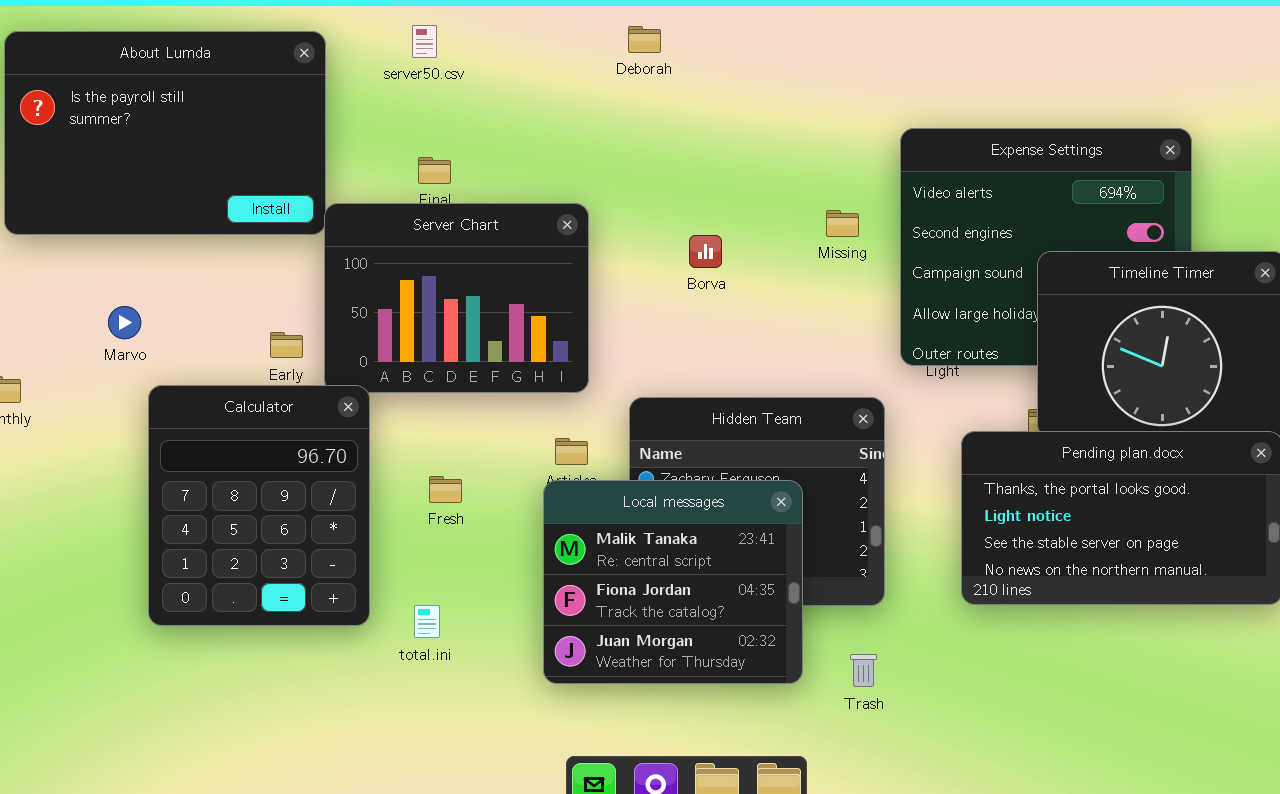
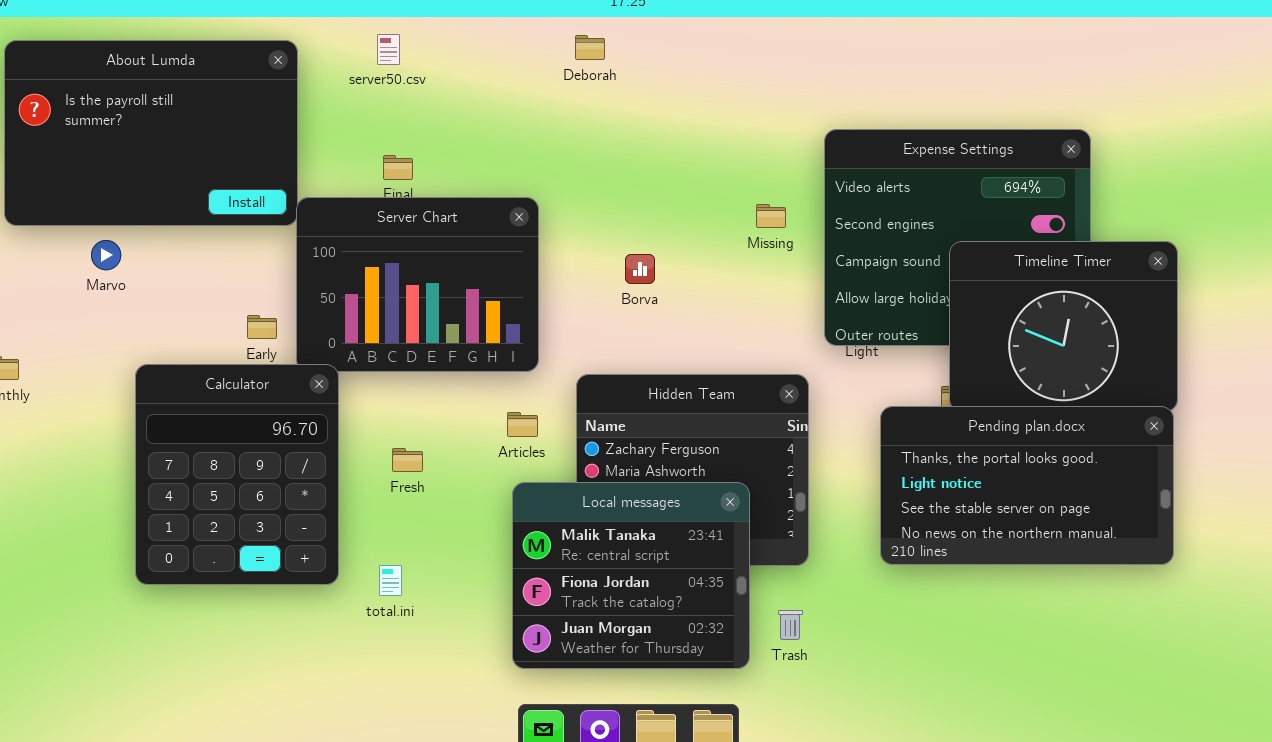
Borva: [689,235,722,268] -> [625,254,655,284], moved
Marvo: [108,306,141,339] -> [91,240,121,270], moved
Local messages: [543,480,803,684] -> [512,482,750,669], moved

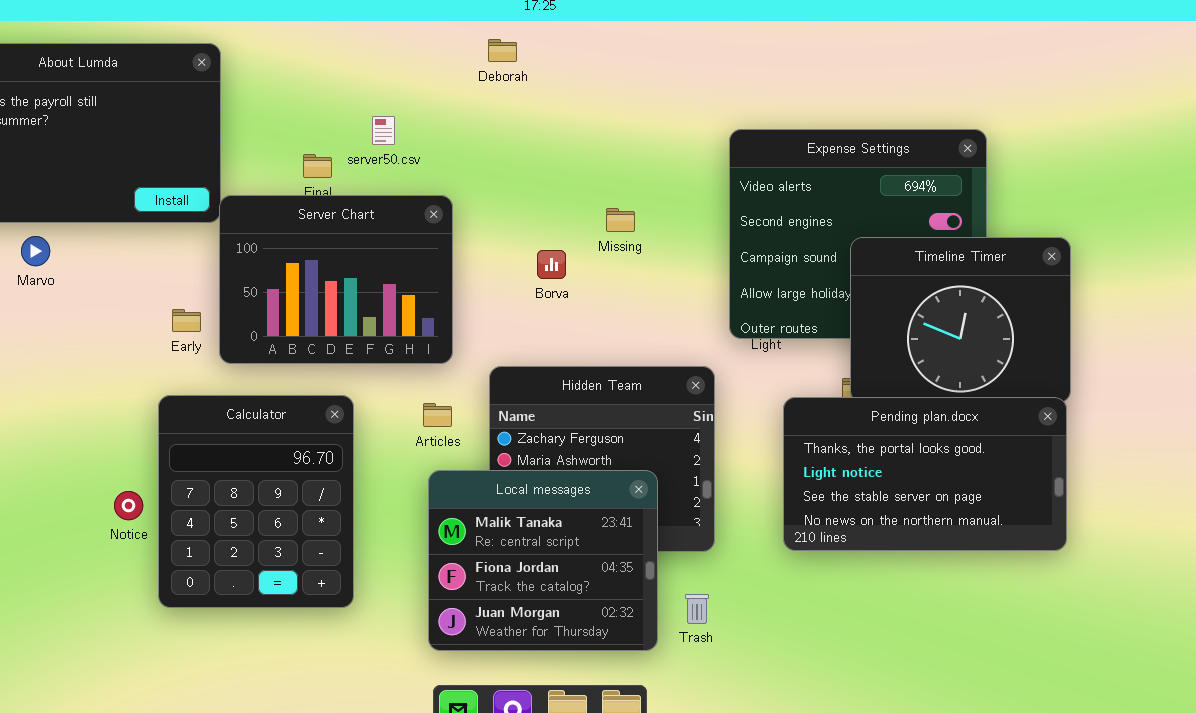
server50.csv: [377,34,400,65] -> [372,116,395,145], moved
Missing: [756,204,786,228] -> [606,208,635,232], moved
Calculator: [135,364,339,585] -> [158,395,354,608], moved

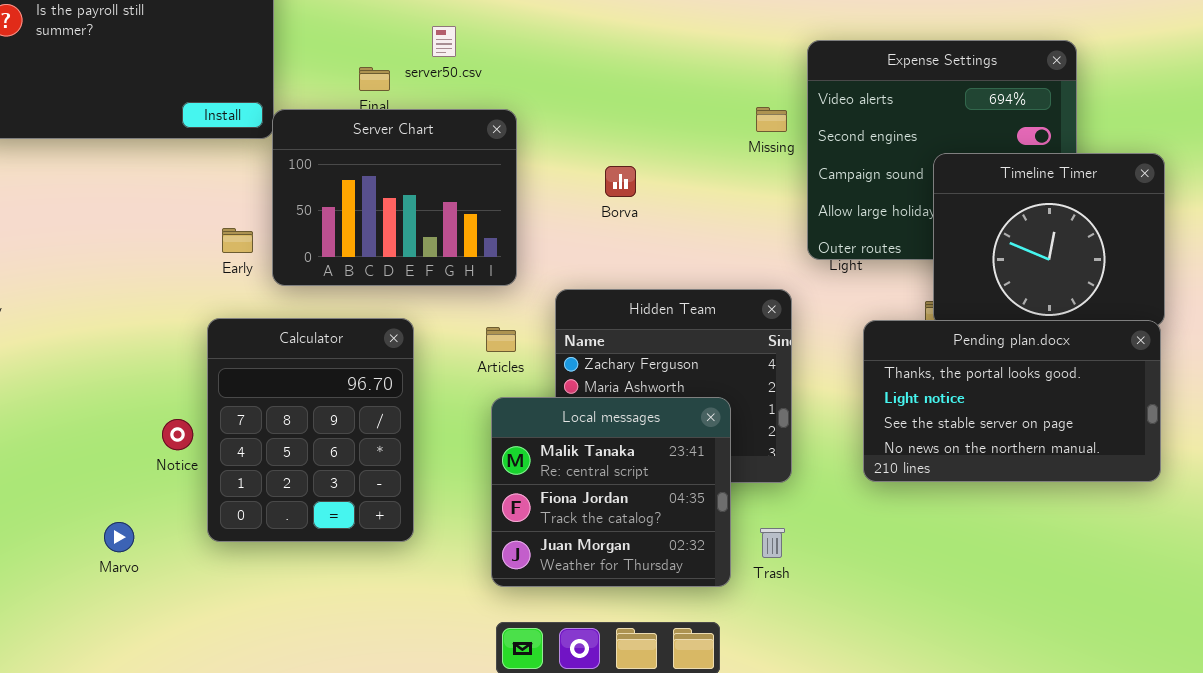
Missing: [606,208,635,232] -> [756,107,787,132], moved
Marvo: [21,236,50,266] -> [104,522,134,552], moved

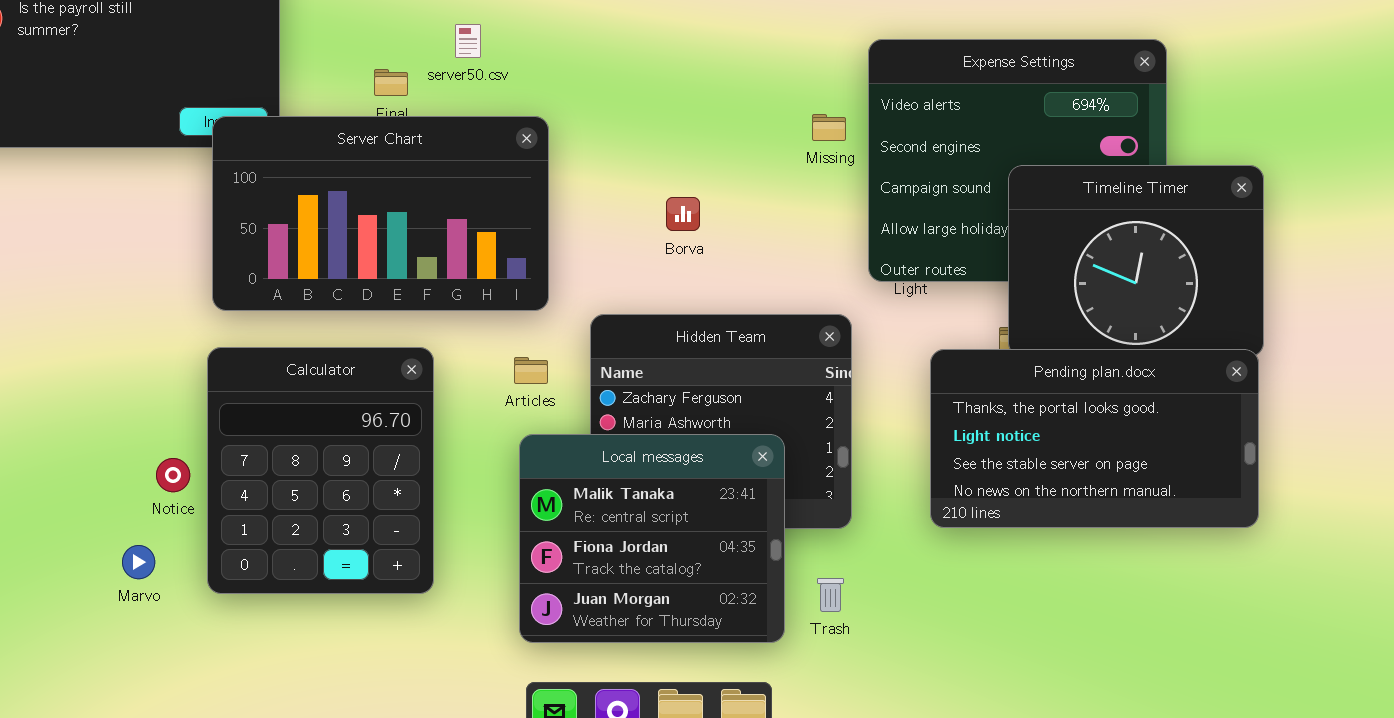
Server Chart: [272,109,517,286] -> [212,116,549,311], resized
Borva: [605,166,636,197] -> [666,197,700,231], moved
Marvo: [104,522,134,552] -> [122,545,155,579], moved

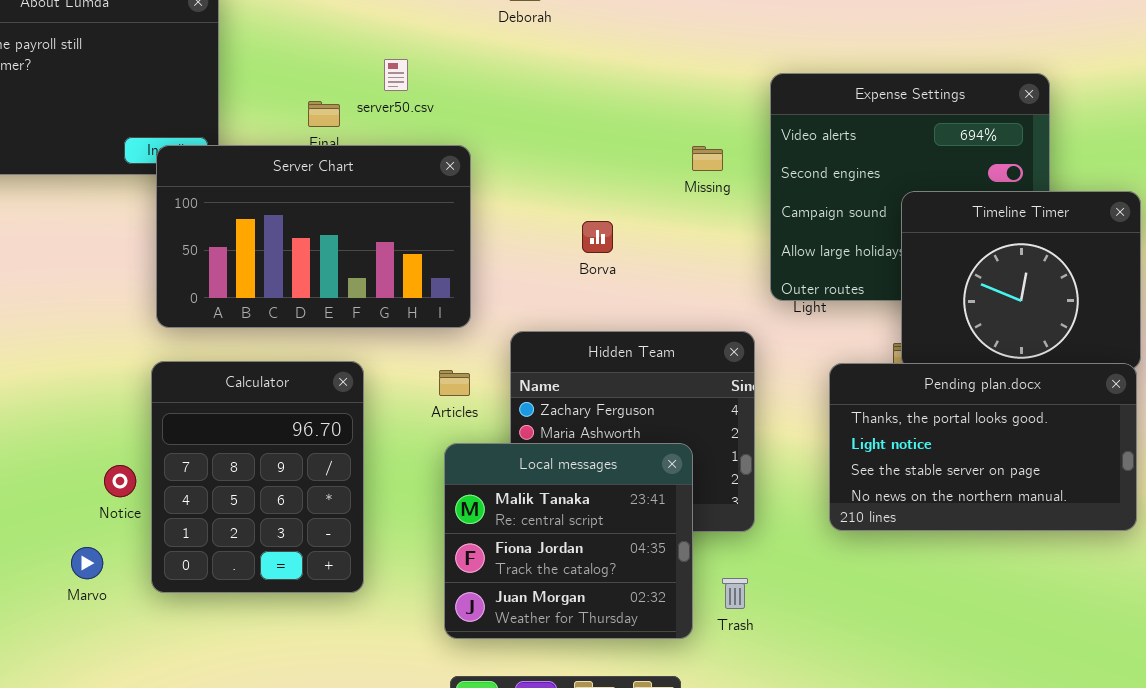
Missing: [812,114,846,141] -> [692,146,723,171], moved

